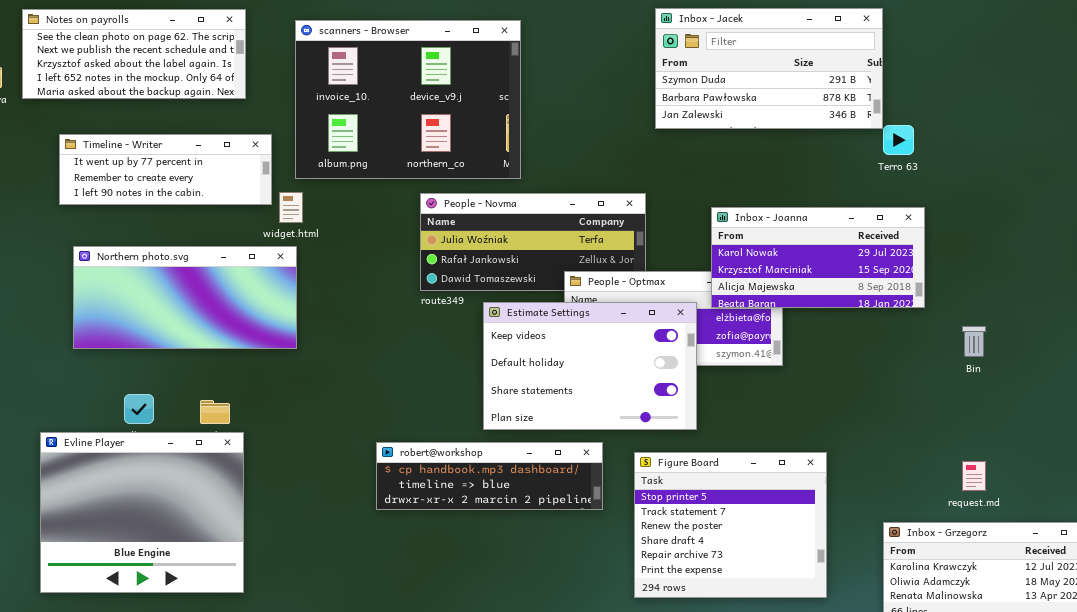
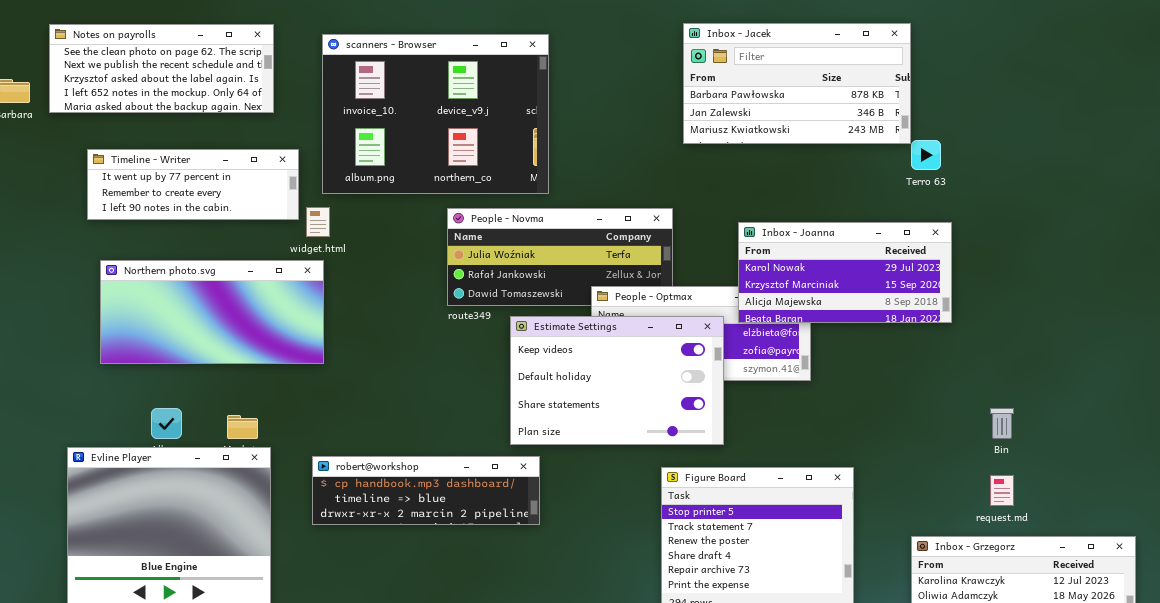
Inbox - Jacek: [655,8,883,129] -> [683,23,911,144], scrolled down 1 row
Bin: [962,326,986,357] -> [990,408,1014,439], moved
robert@workshop: [376,442,603,510] -> [312,456,540,525], moved

